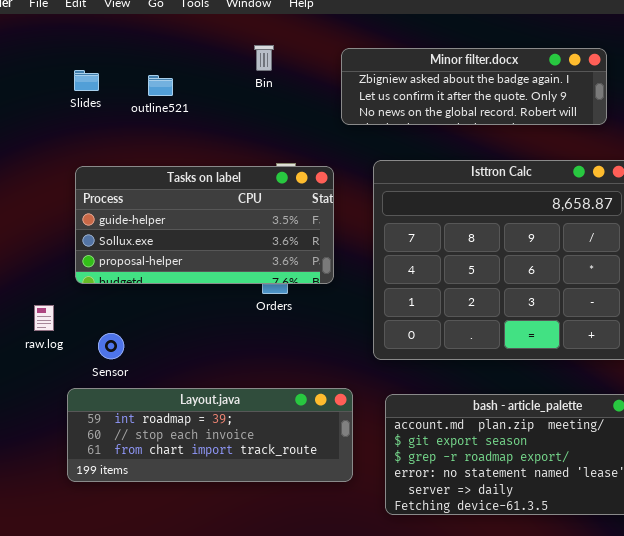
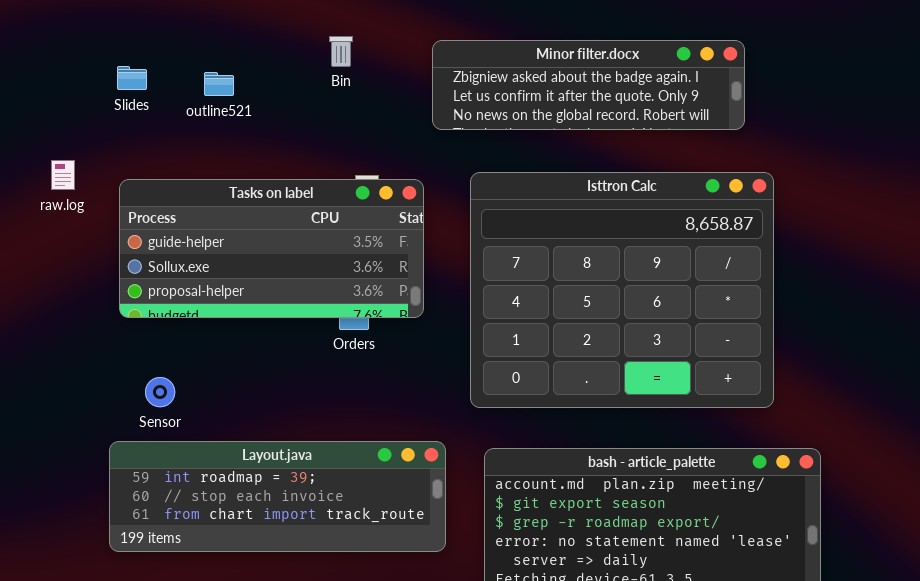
raw.log: [34,305,54,331] -> [51,160,75,190], moved

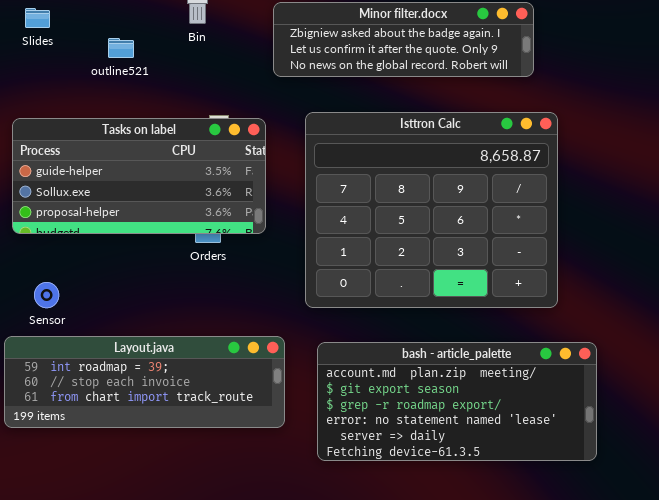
Slides: [117,66,147,90] -> [25,8,50,28], moved
outline521: [204,72,234,96] -> [108,38,134,58], moved

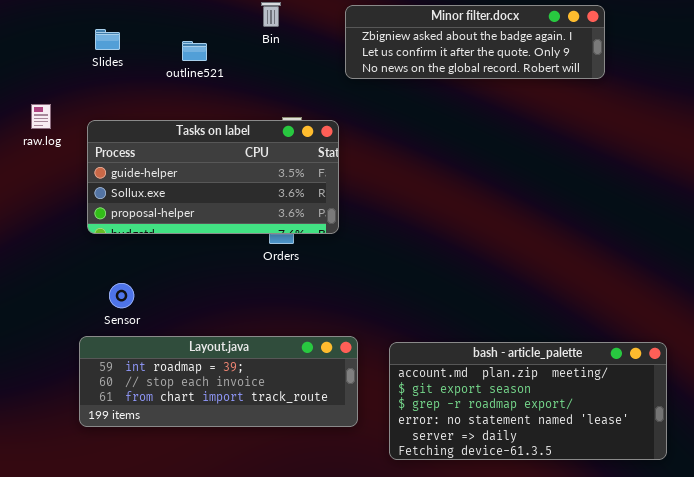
Slides: [25,8,50,28] -> [95,29,120,50], moved
Isttron Calc: [305,112,558,308] -> none, closed

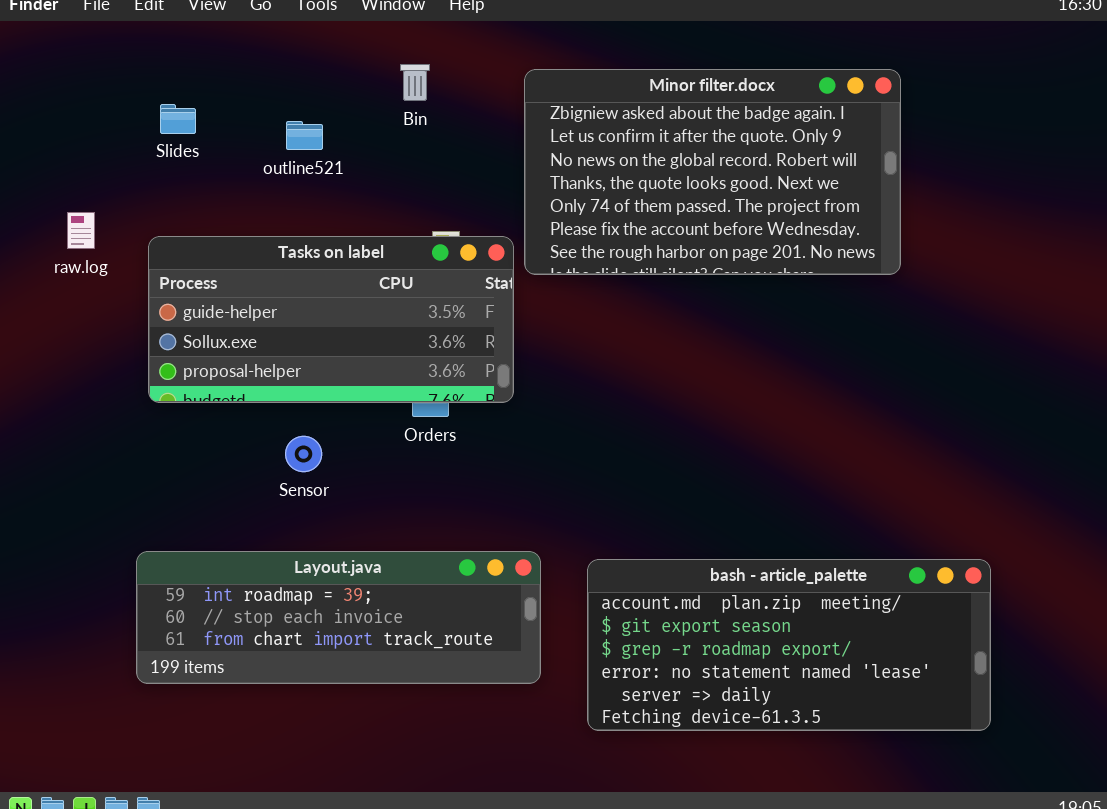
Minor filter.docx: [345,5,605,79] -> [524,69,901,275], resized
Sensor: [109,283,134,308] -> [285,436,322,472], moved

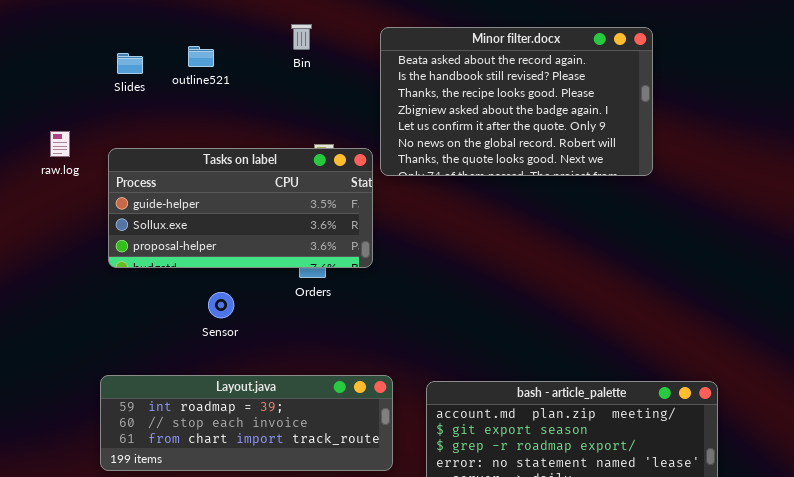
Minor filter.docx: [524,69,901,275] -> [380,27,653,176], scrolled up 3 rows
outline521: [286,121,323,150] -> [188,46,214,67], moved

